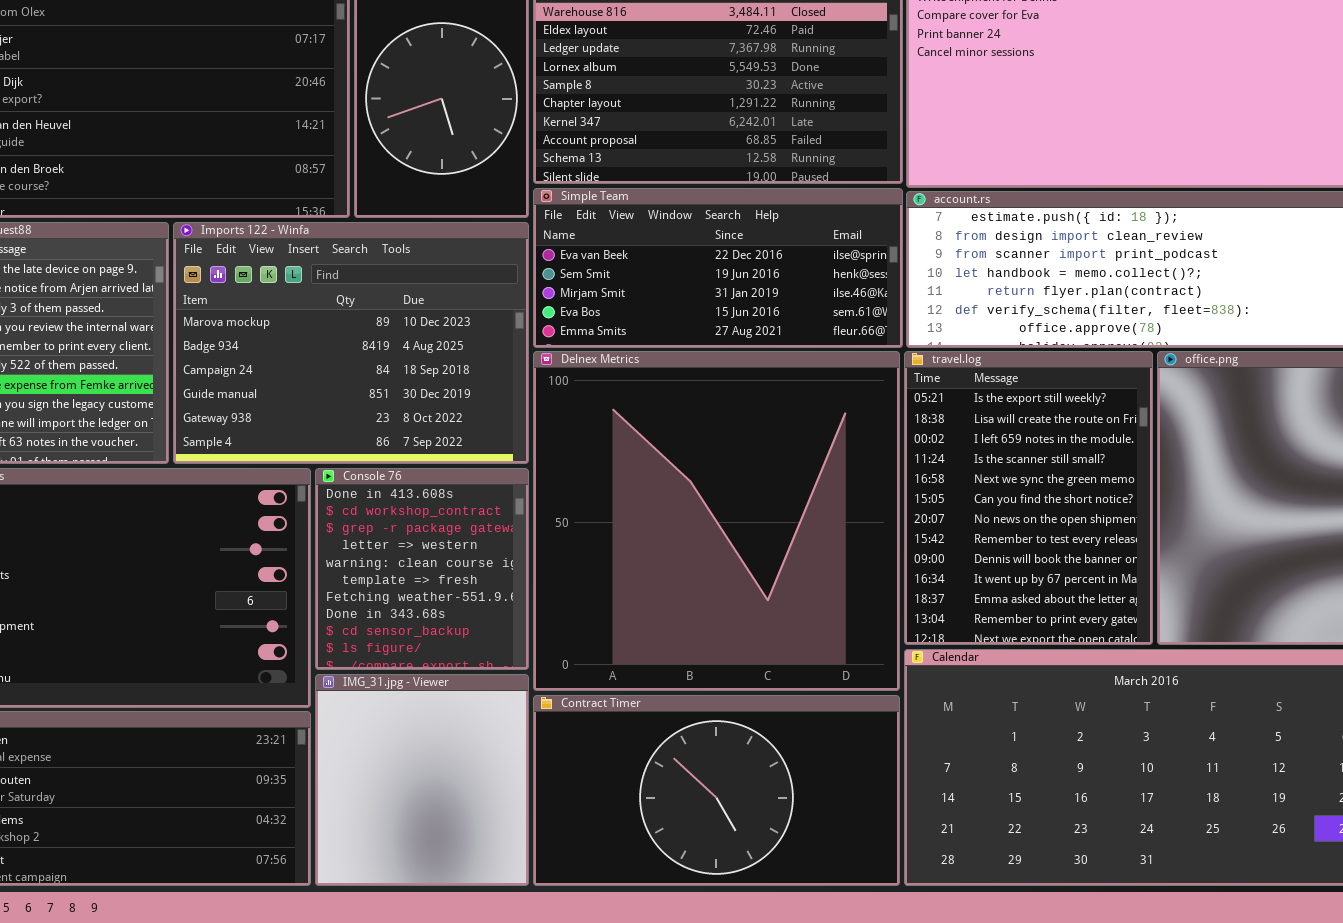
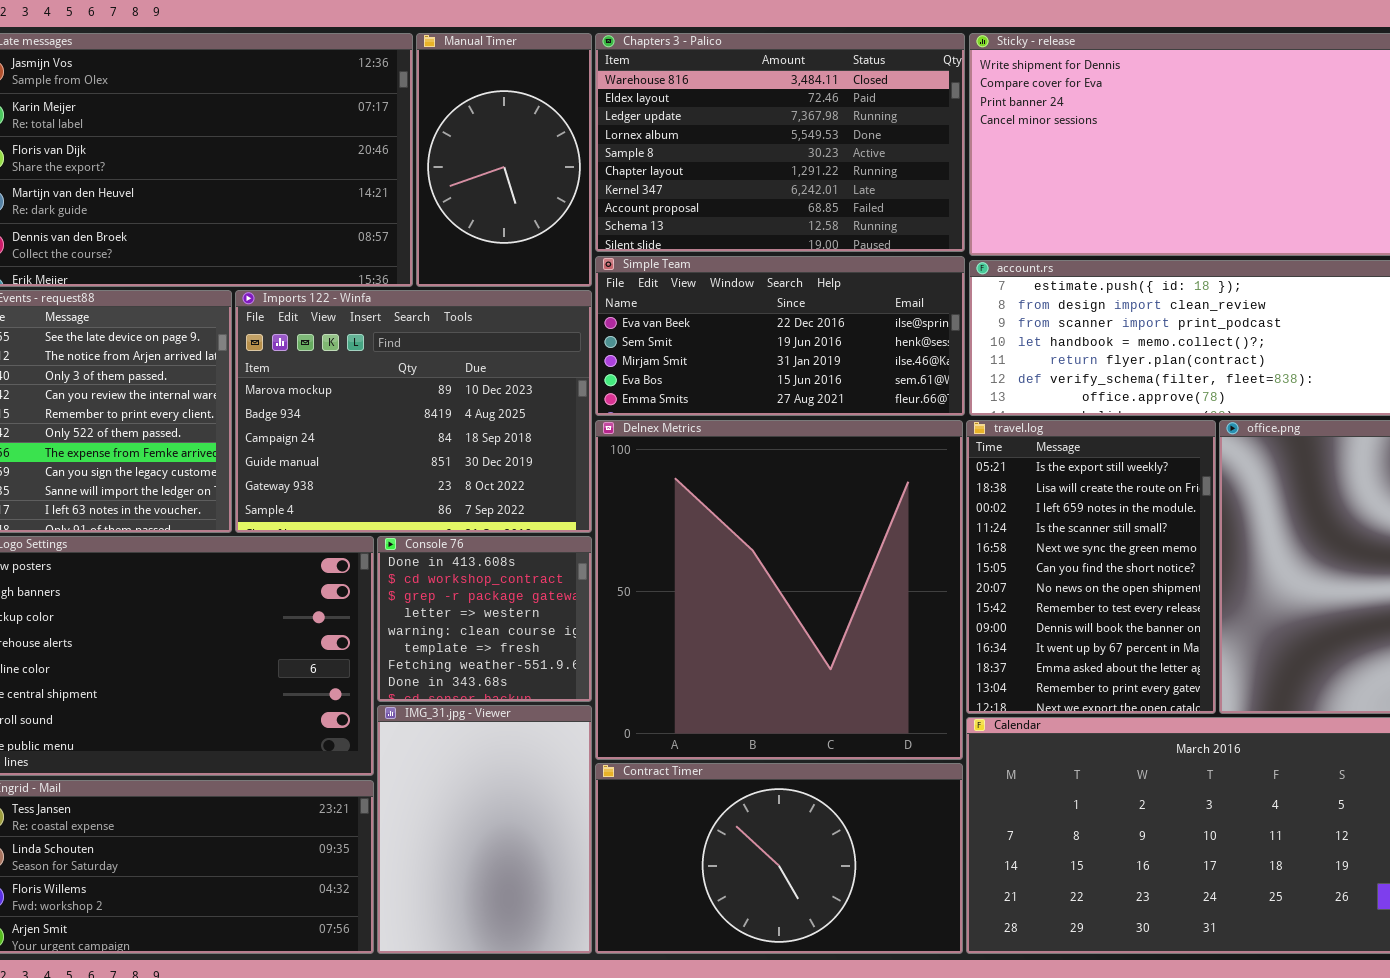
Console 76: [315,468,529,670] -> [377,536,592,702], resized
IMG_31.jpg - Viewer: [315,674,529,886] -> [377,705,592,954], resized

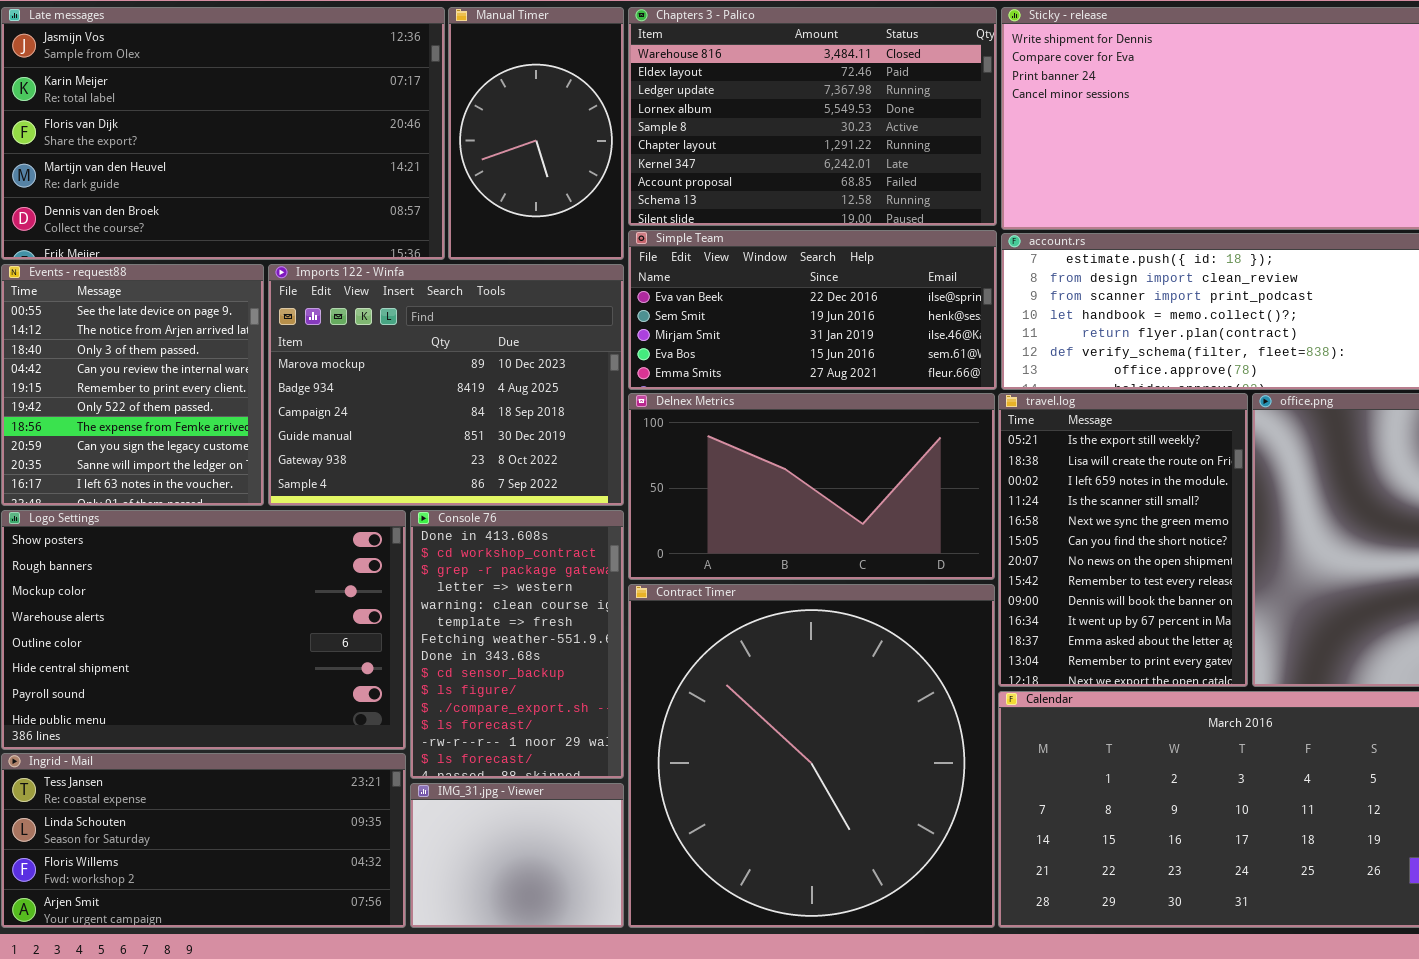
Delnex Metrics: [595,420,963,760] -> [628,393,995,580], resized
Console 76: [377,536,592,702] -> [410,510,624,779], resized
IMG_31.jpg - Viewer: [377,705,592,954] -> [410,783,624,928], resized
Contract Timer: [595,763,963,954] -> [628,584,995,928], resized

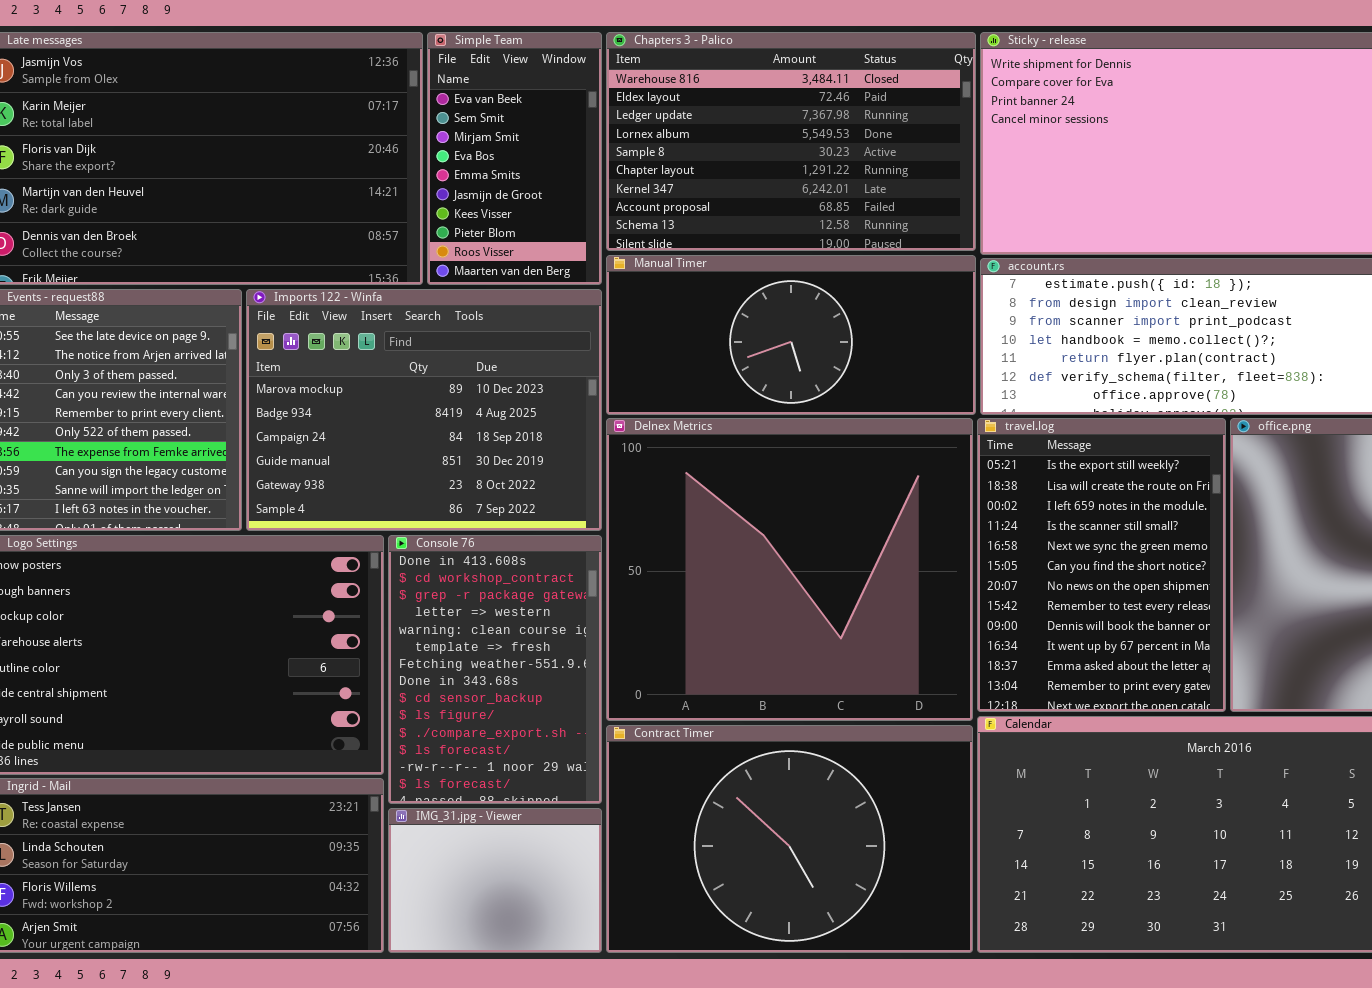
Manual Timer: [448,7,624,260] -> [606,255,976,415], moved, resized
Simple Team: [628,230,997,390] -> [427,32,602,285], moved, resized
Delnex Metrics: [628,393,995,580] -> [606,418,973,721], resized
Contract Timer: [628,584,995,928] -> [606,725,973,953], resized

